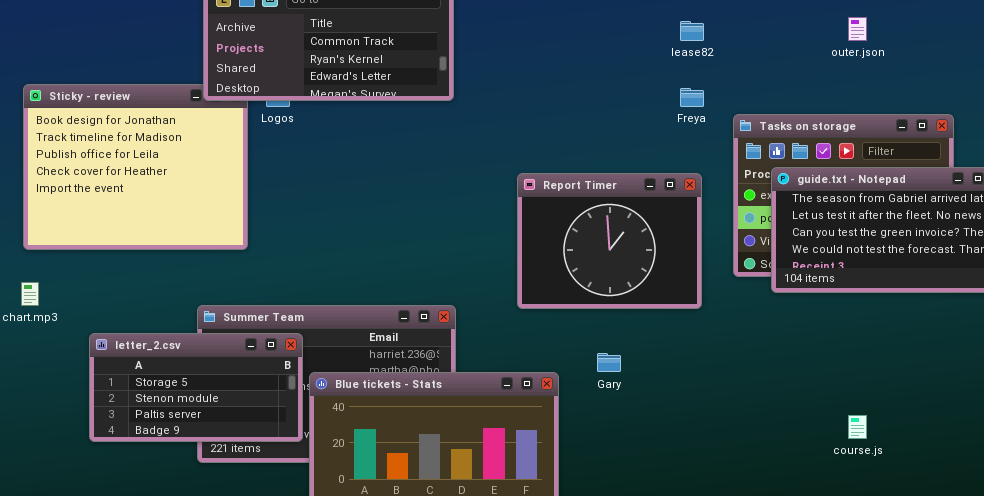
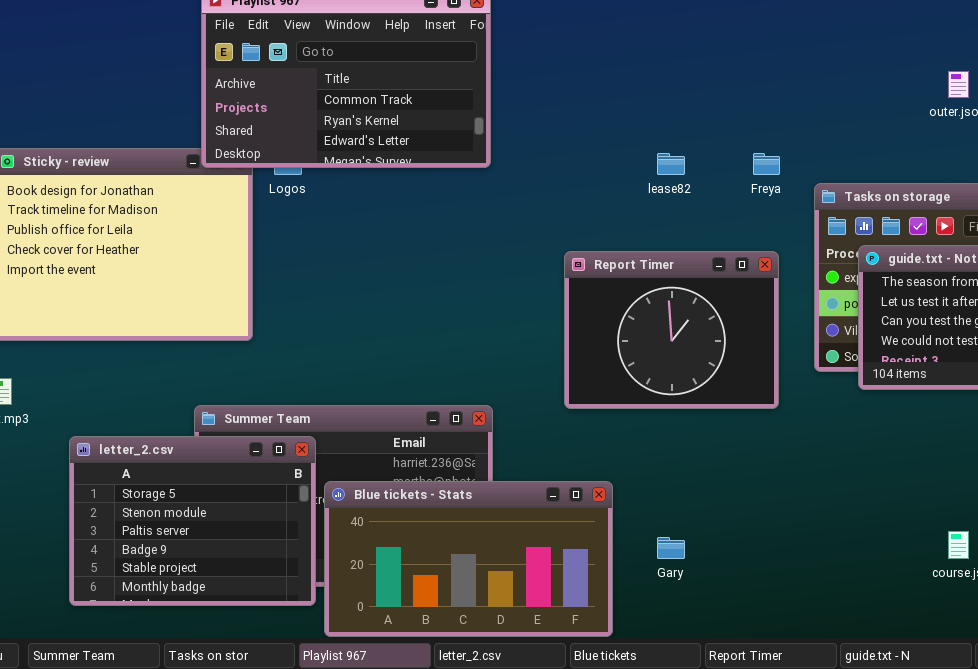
lease82: [680,21,704,41] -> [657,153,685,175], moved
letter_2.csv: [89,333,303,442] -> [69,436,316,606], resized
Gary: [597,353,621,372] -> [657,537,685,559], moved

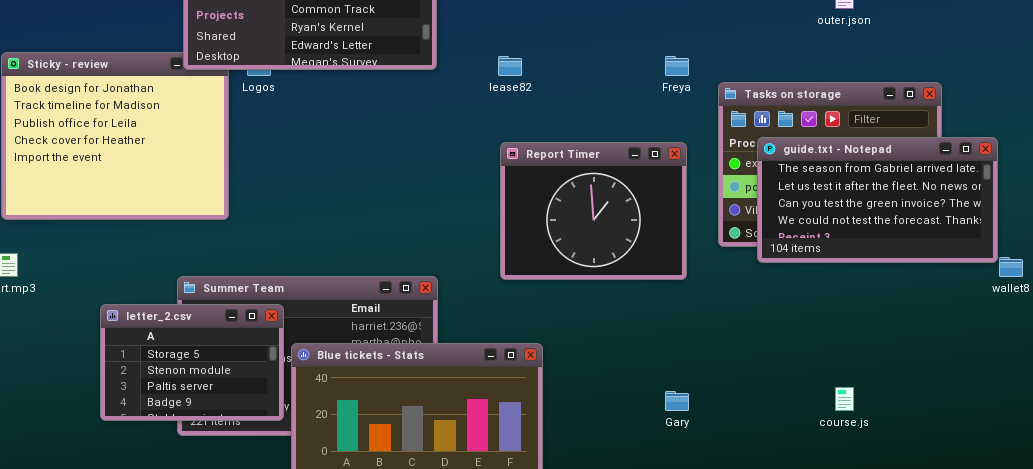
lease82: [657,153,685,175] -> [498,56,522,76], moved
letter_2.csv: [69,436,316,606] -> [100,304,284,421], resized
Gary: [657,537,685,559] -> [665,391,689,411], moved

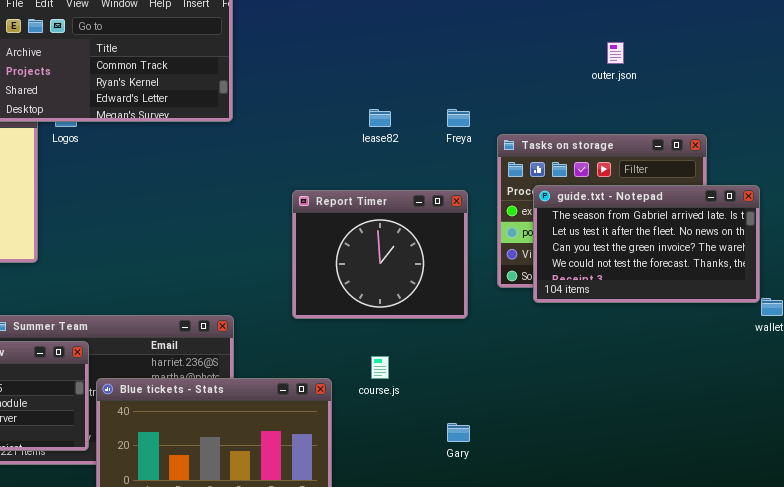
lease82: [498,56,522,76] -> [369,109,391,127], moved
course.js: [835,387,854,411] -> [371,356,389,379], moved

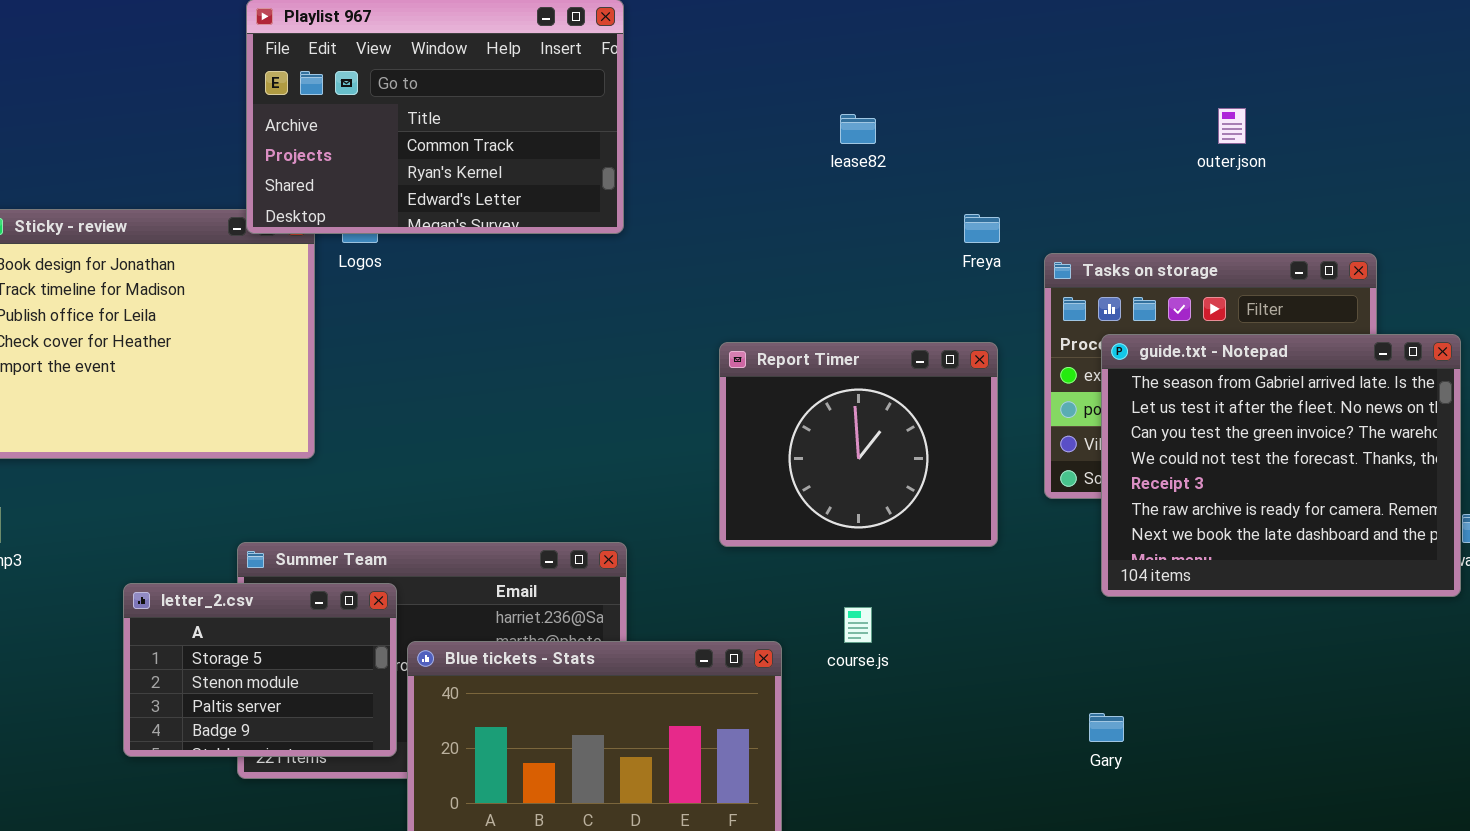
lease82: [369,109,391,127] -> [840,114,876,144], moved
guide.txt - Notepad: [533,185,760,303] -> [1101,334,1461,597], resized
Gary: [447,423,470,442] -> [1089,713,1124,742], moved

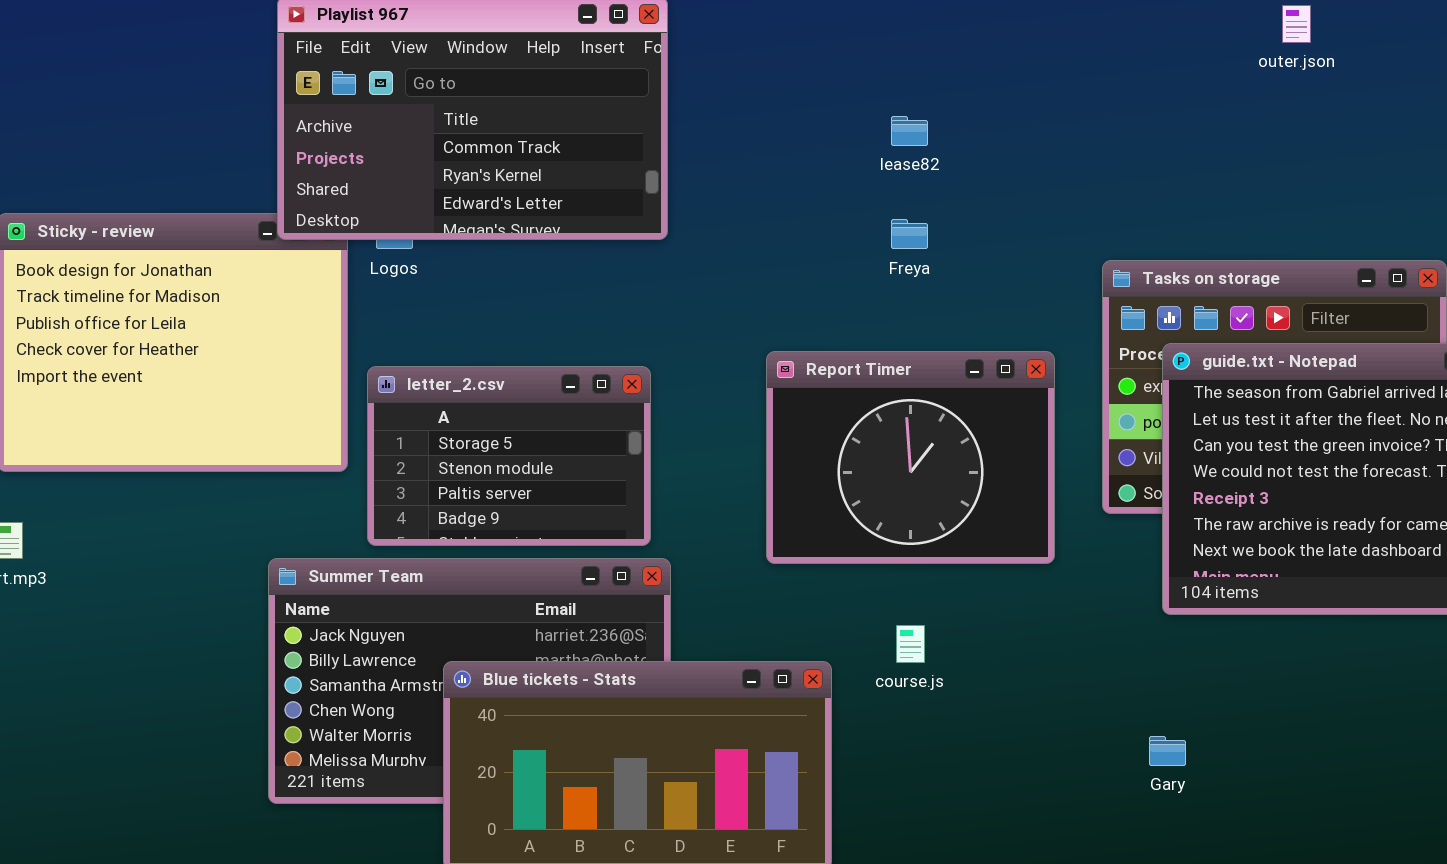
outer.json: [1218,108,1246,144] -> [1282,5,1311,43], moved
Freya: [964,214,1000,243] -> [891,219,928,249], moved
letter_2.csv: [123,583,397,757] -> [367,366,651,546], moved

